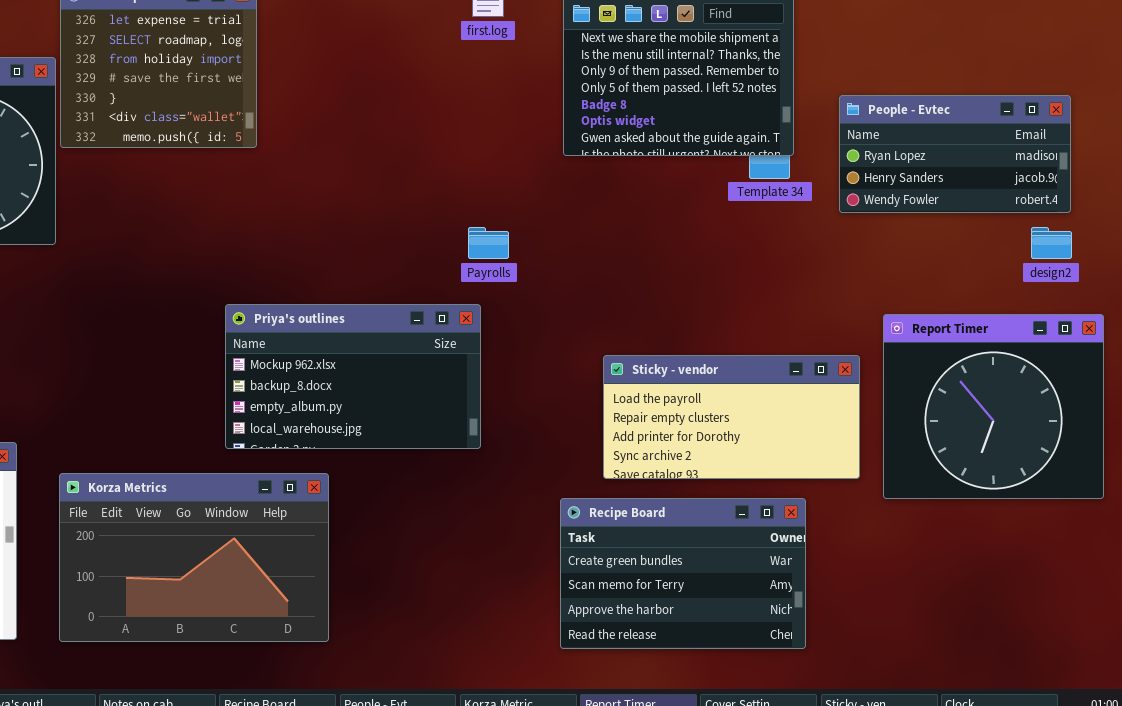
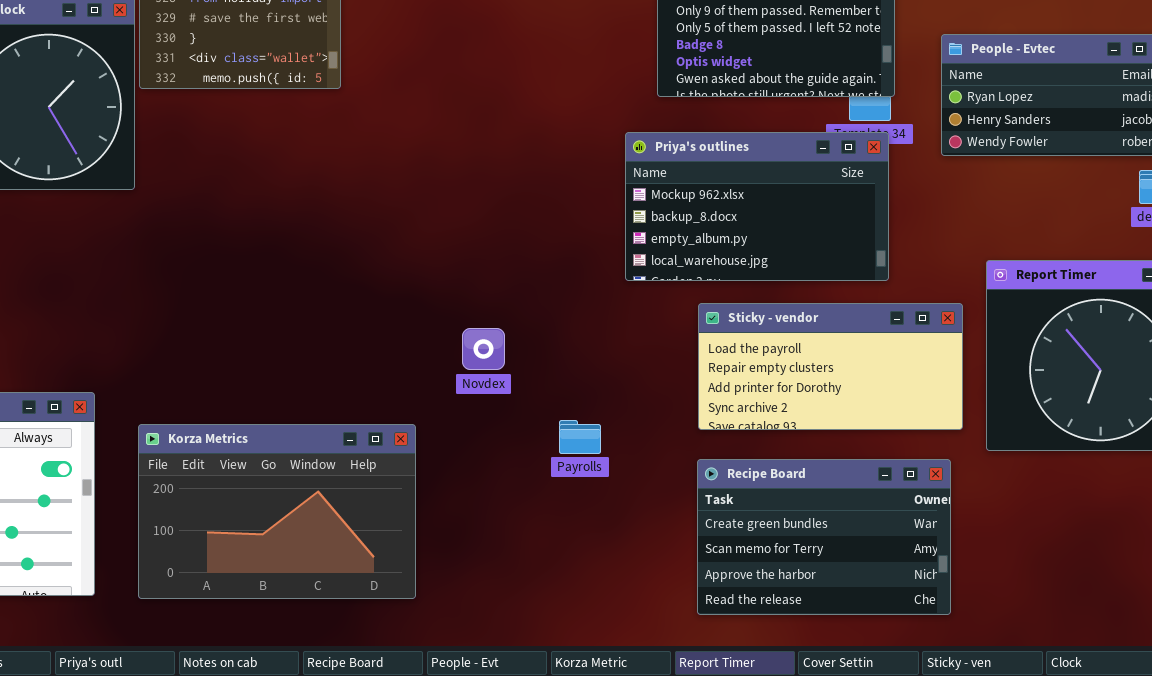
Payrolls: [468,227,509,259] -> [559,420,601,454], moved
Priya's outlines: [225,304,481,449] -> [625,132,889,281], moved
Recipe Board: [560,498,806,649] -> [697,459,951,615], moved

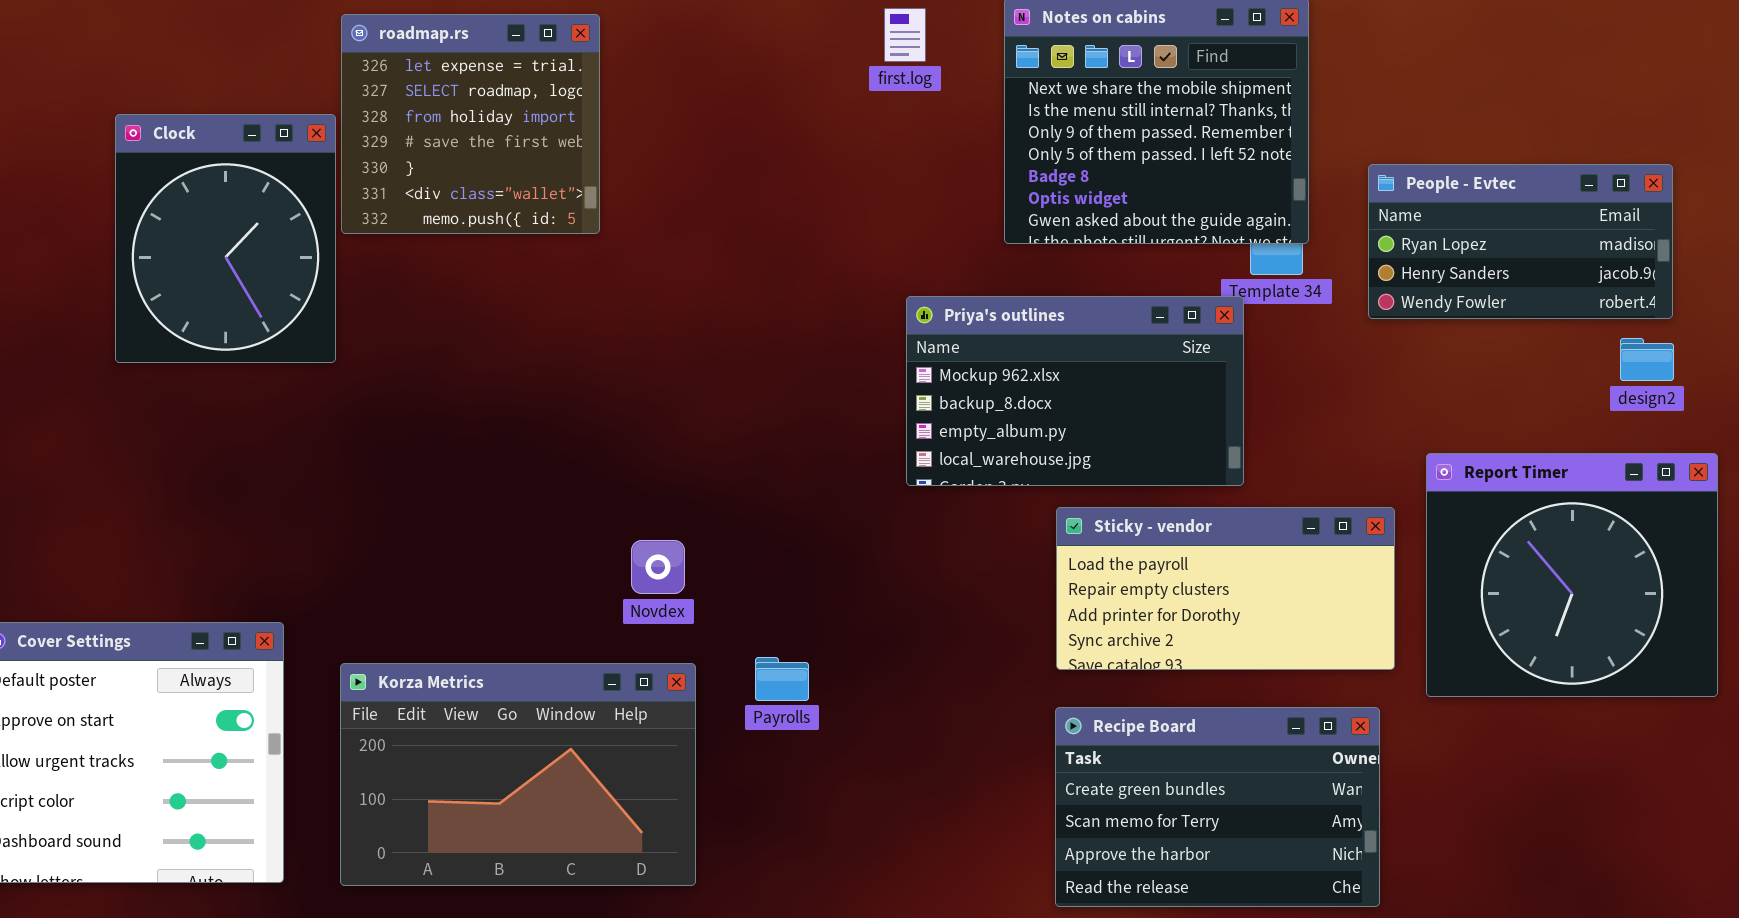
Priya's outlines: [625,132,889,281] -> [906,296,1244,486], moved
Novdex: [462,328,505,370] -> [631,540,685,594], moved
Payrolls: [559,420,601,454] -> [755,657,809,701], moved

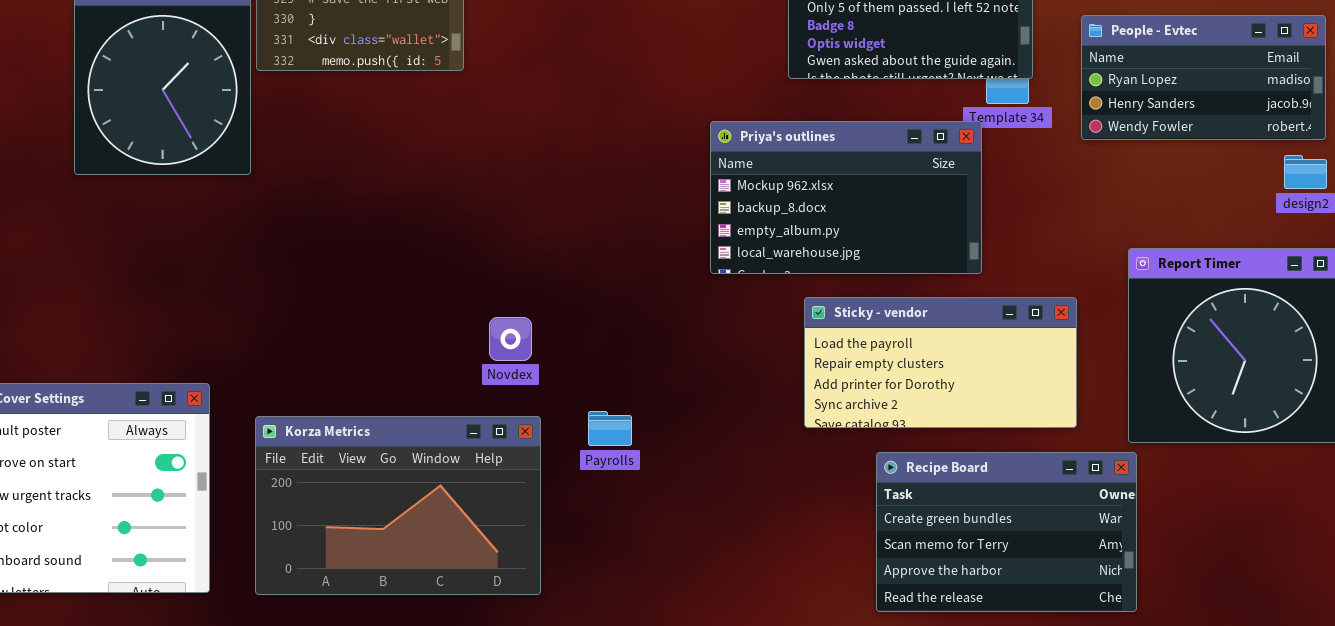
Sticky - vendor: [1056,507,1395,670] -> [804,297,1077,428], moved
Recipe Board: [1055,707,1380,907] -> [876,452,1137,612], moved

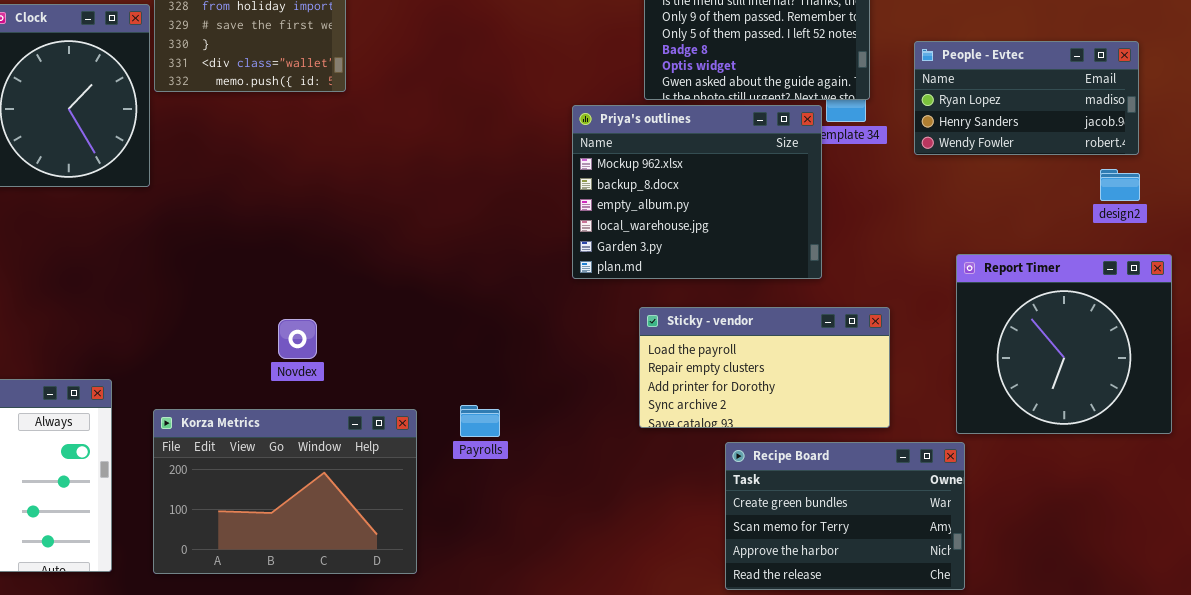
Priya's outlines: [710,121,982,274] -> [572,105,822,279], resized
Sticky - vendor: [804,297,1077,428] -> [639,307,890,428], moved
Novdex: [489,317,532,361] -> [278,319,317,359], moved

